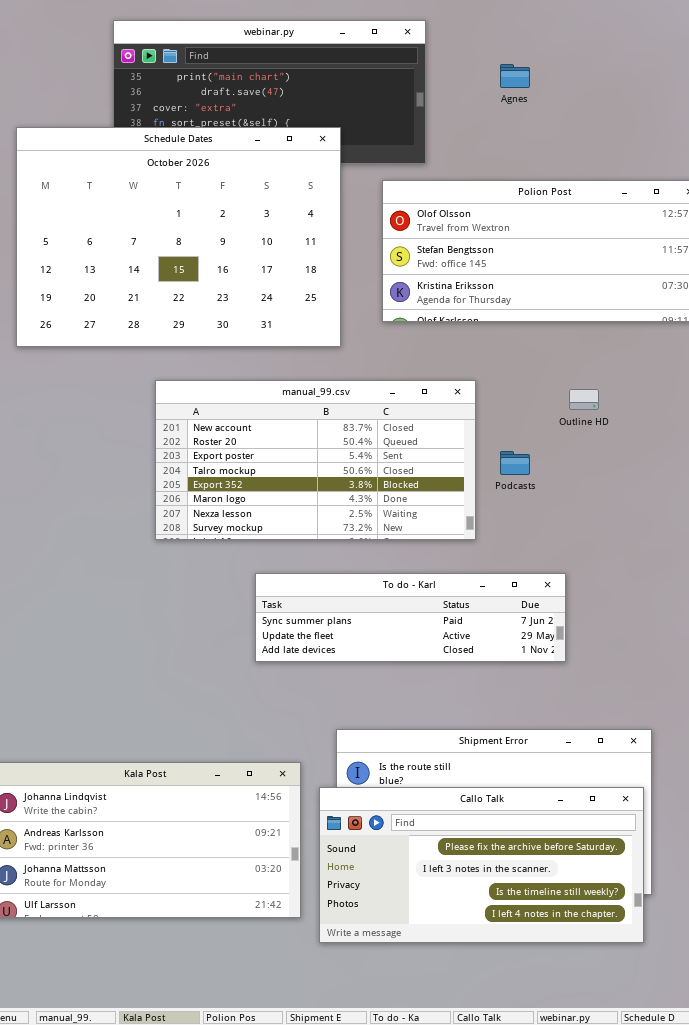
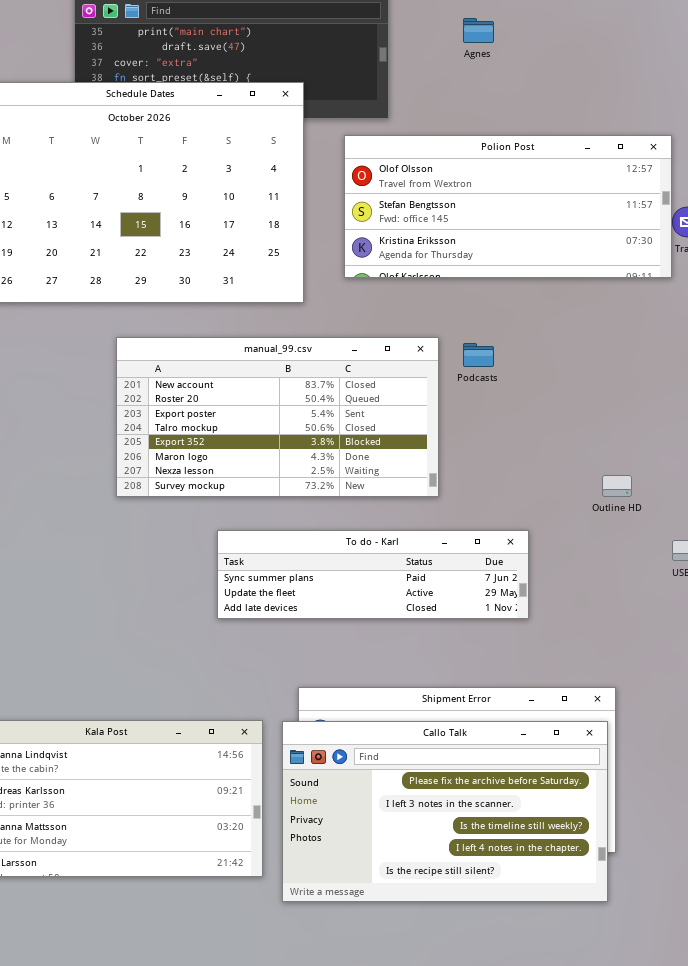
Outline HD: [569,389,599,410] -> [602,475,632,497], moved
Podcasts: [500,451,530,475] -> [463,343,494,367], moved
Callo Talk: [319,787,644,943] -> [282,721,608,902], resized

